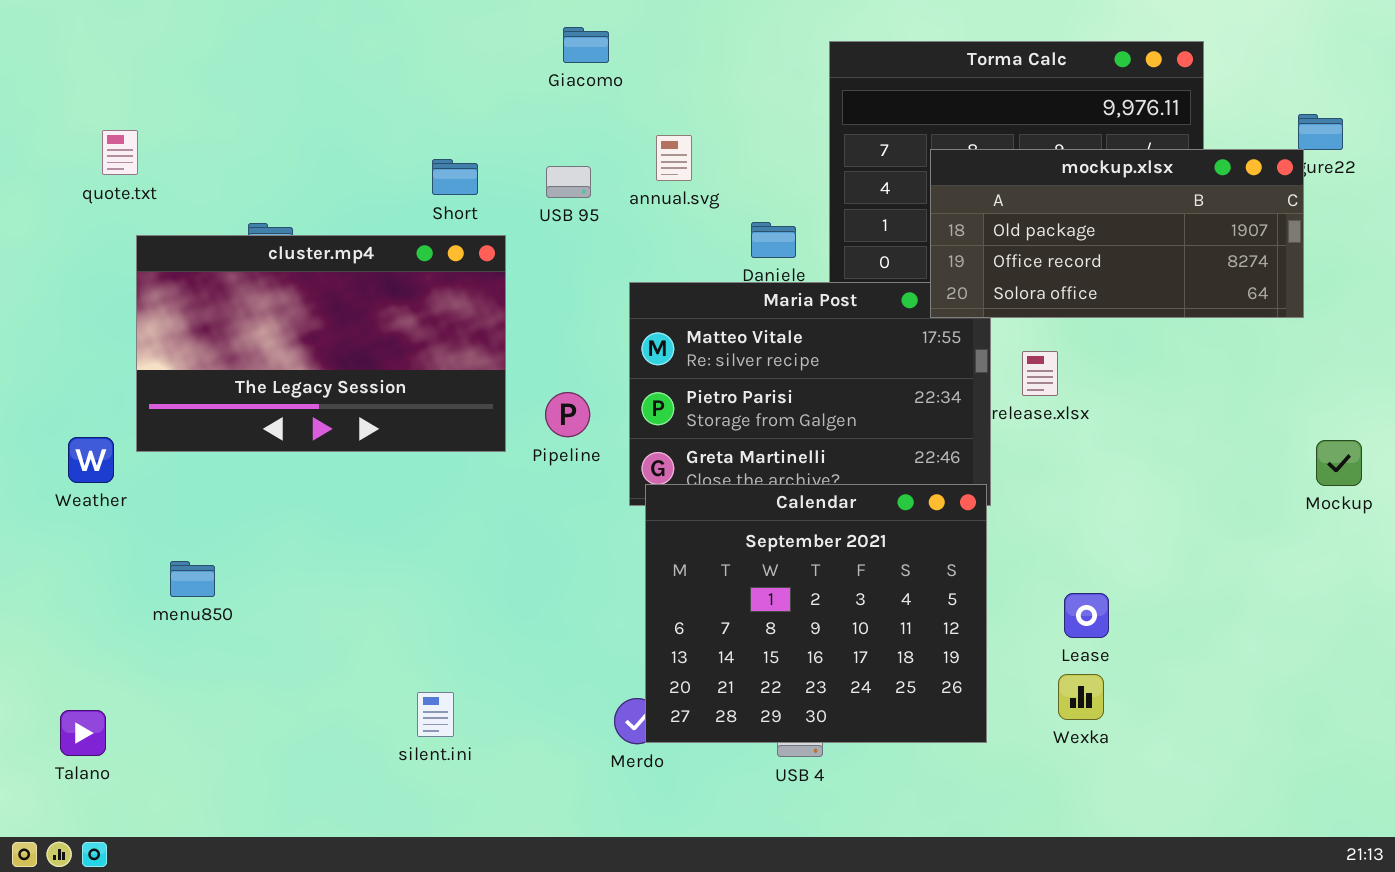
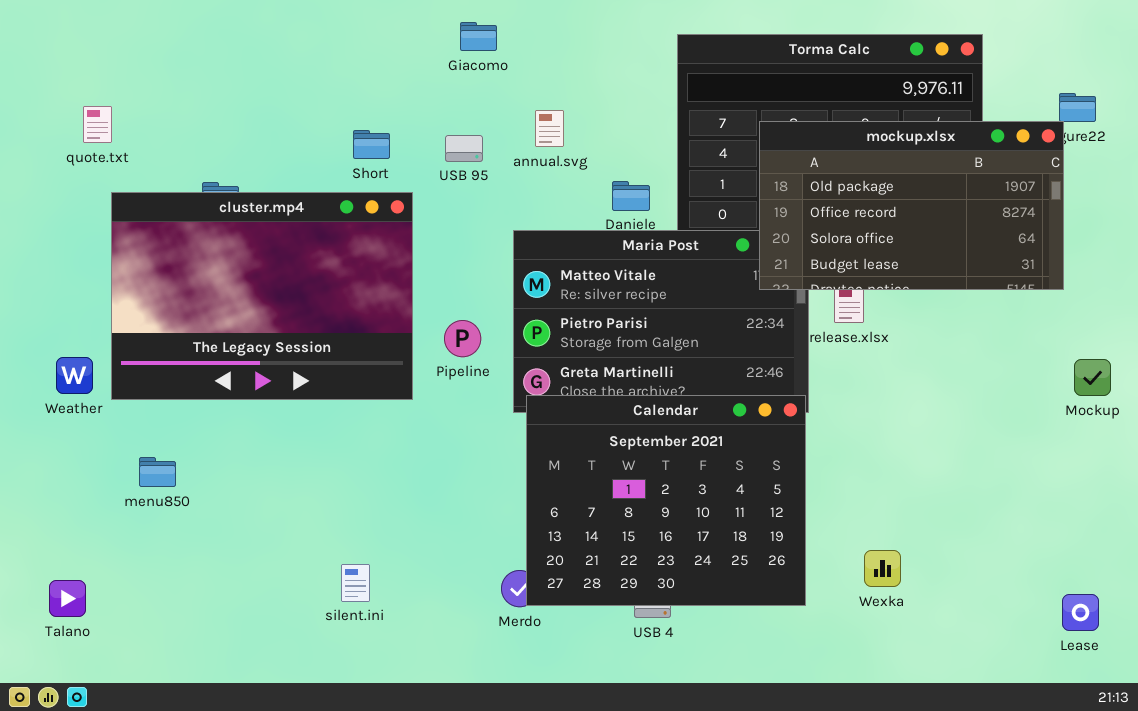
mockup.xlsx: [930,149,1304,318] -> [759,121,1064,290], resized
cluster.mp4: [136,235,506,452] -> [111,192,413,400], resized
Lease: [1064,593,1109,638] -> [1062,594,1099,631], moved

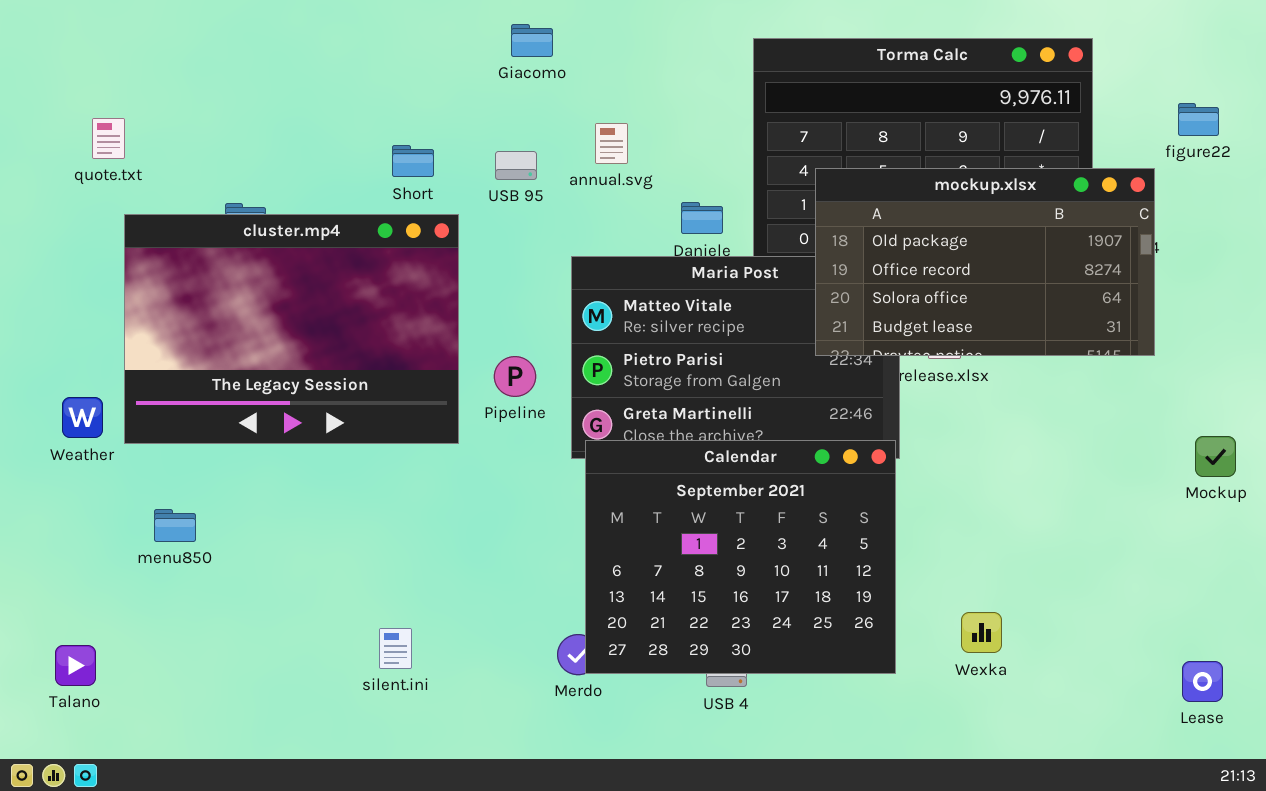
mockup.xlsx: [759,121,1064,290] -> [815,168,1155,356], moved
Mockup: [1074,359,1111,396] -> [1195,436,1236,477], moved

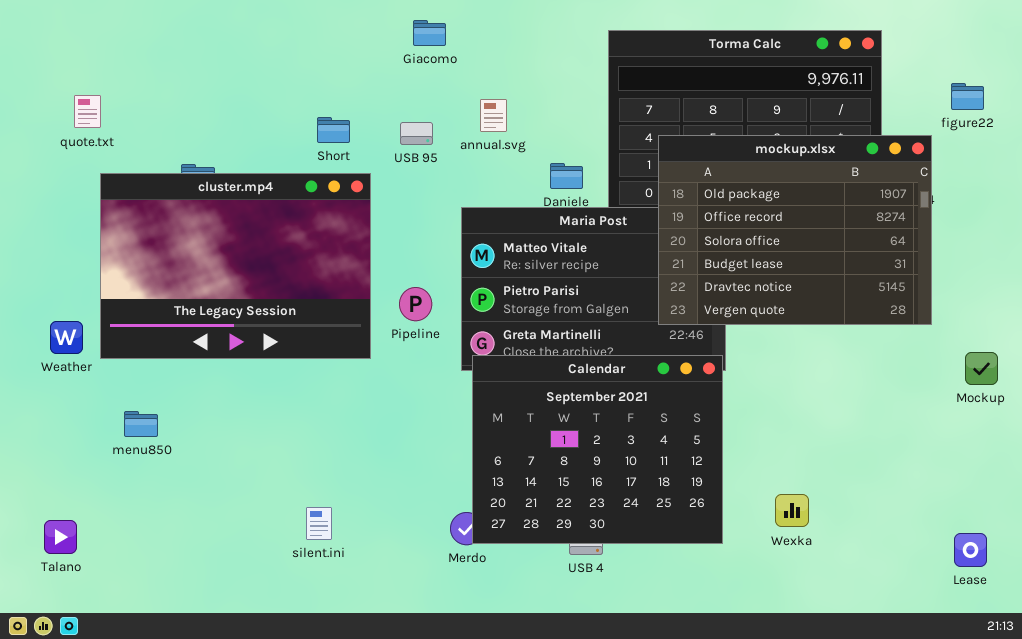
mockup.xlsx: [815,168,1155,356] -> [658,135,932,325], resized

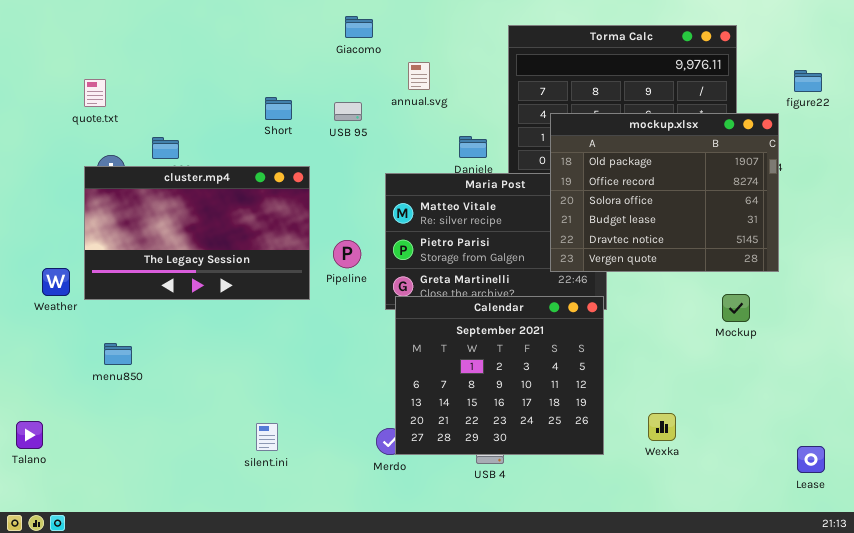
quote.txt: [74,95,101,128] -> [84,79,106,107], moved
annual.svg: [480,99,507,132] -> [408,62,430,90], moved
cluster.mp4: [100,173,371,359] -> [84,166,310,300], resized
Mockup: [965,352,998,385] -> [722,294,750,322], moved
Talano: [44,520,77,554] -> [16,421,43,449], moved

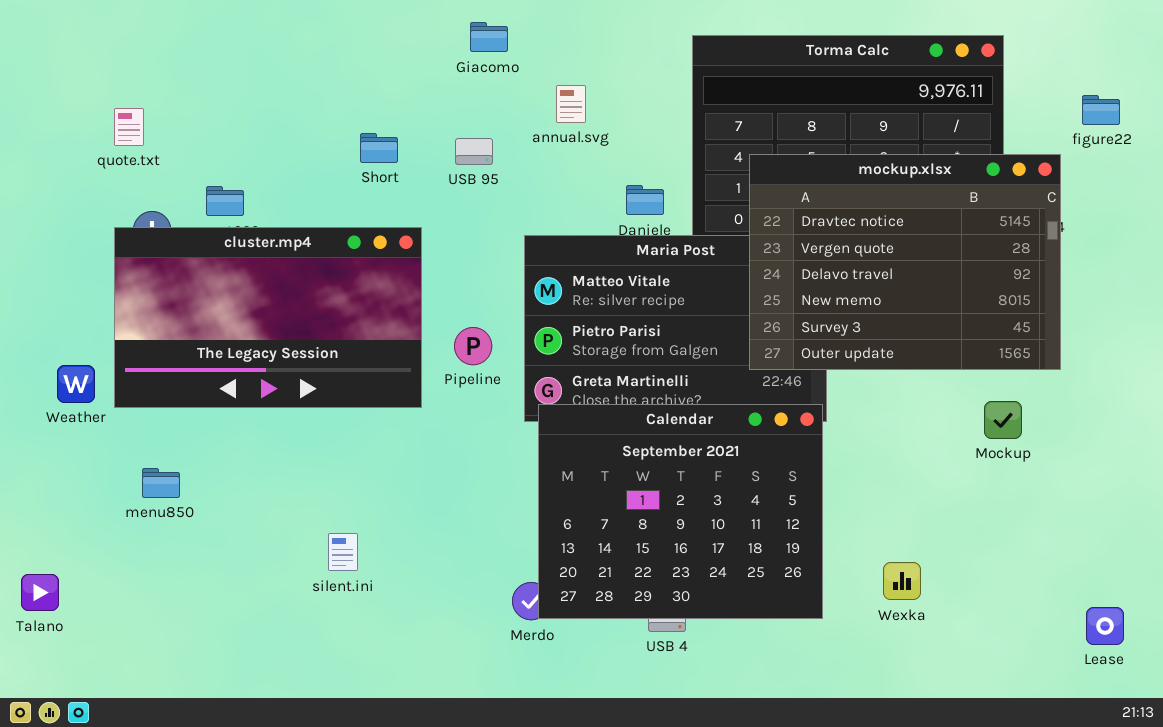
mockup.xlsx: [550,113,779,272] -> [749,154,1061,370], scrolled down 4 rows
silent.ini: [256,423,278,451] -> [328,533,358,571], moved

